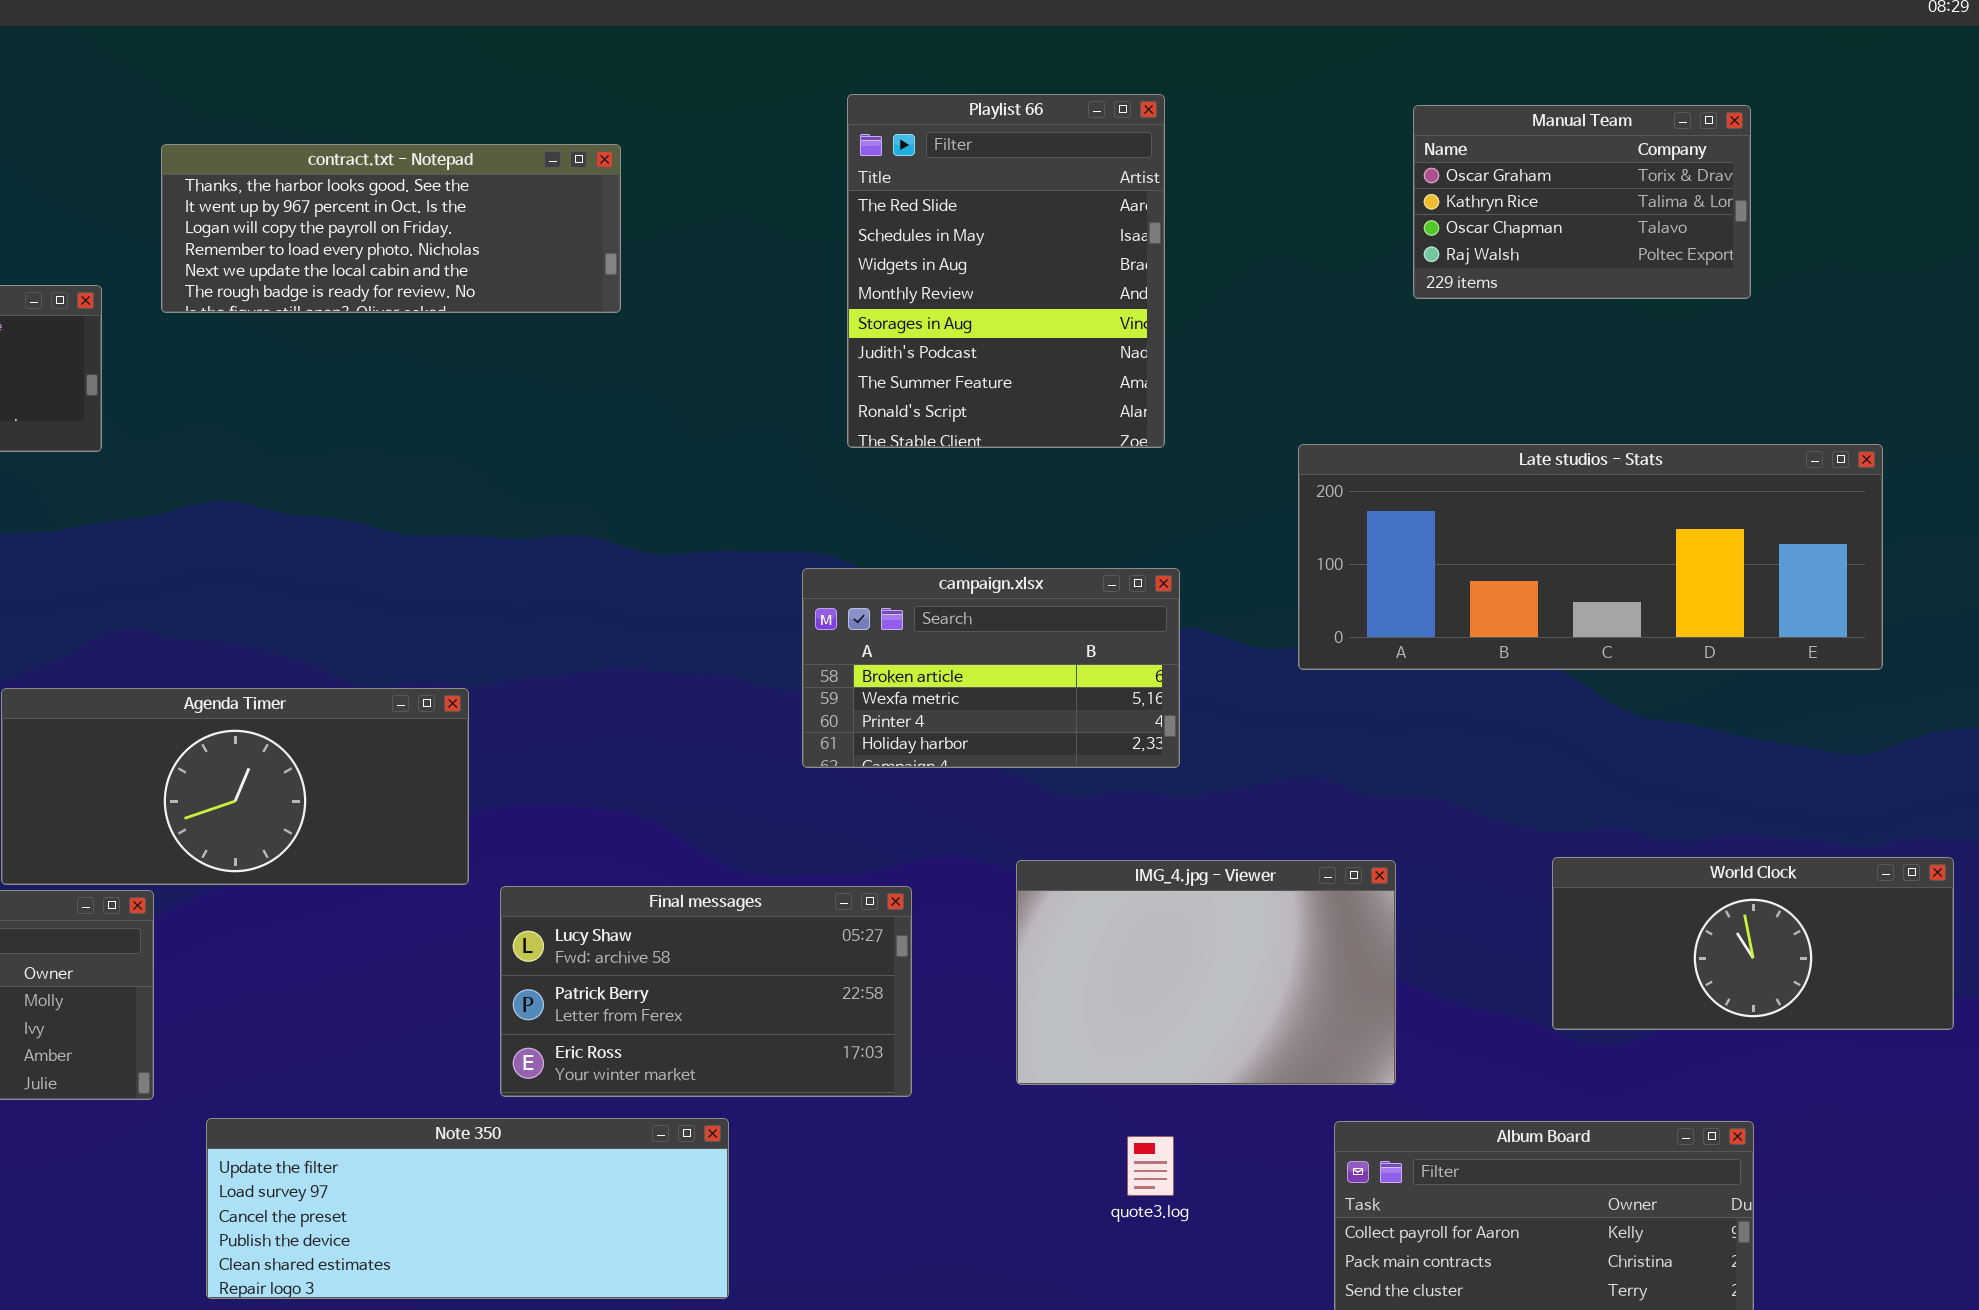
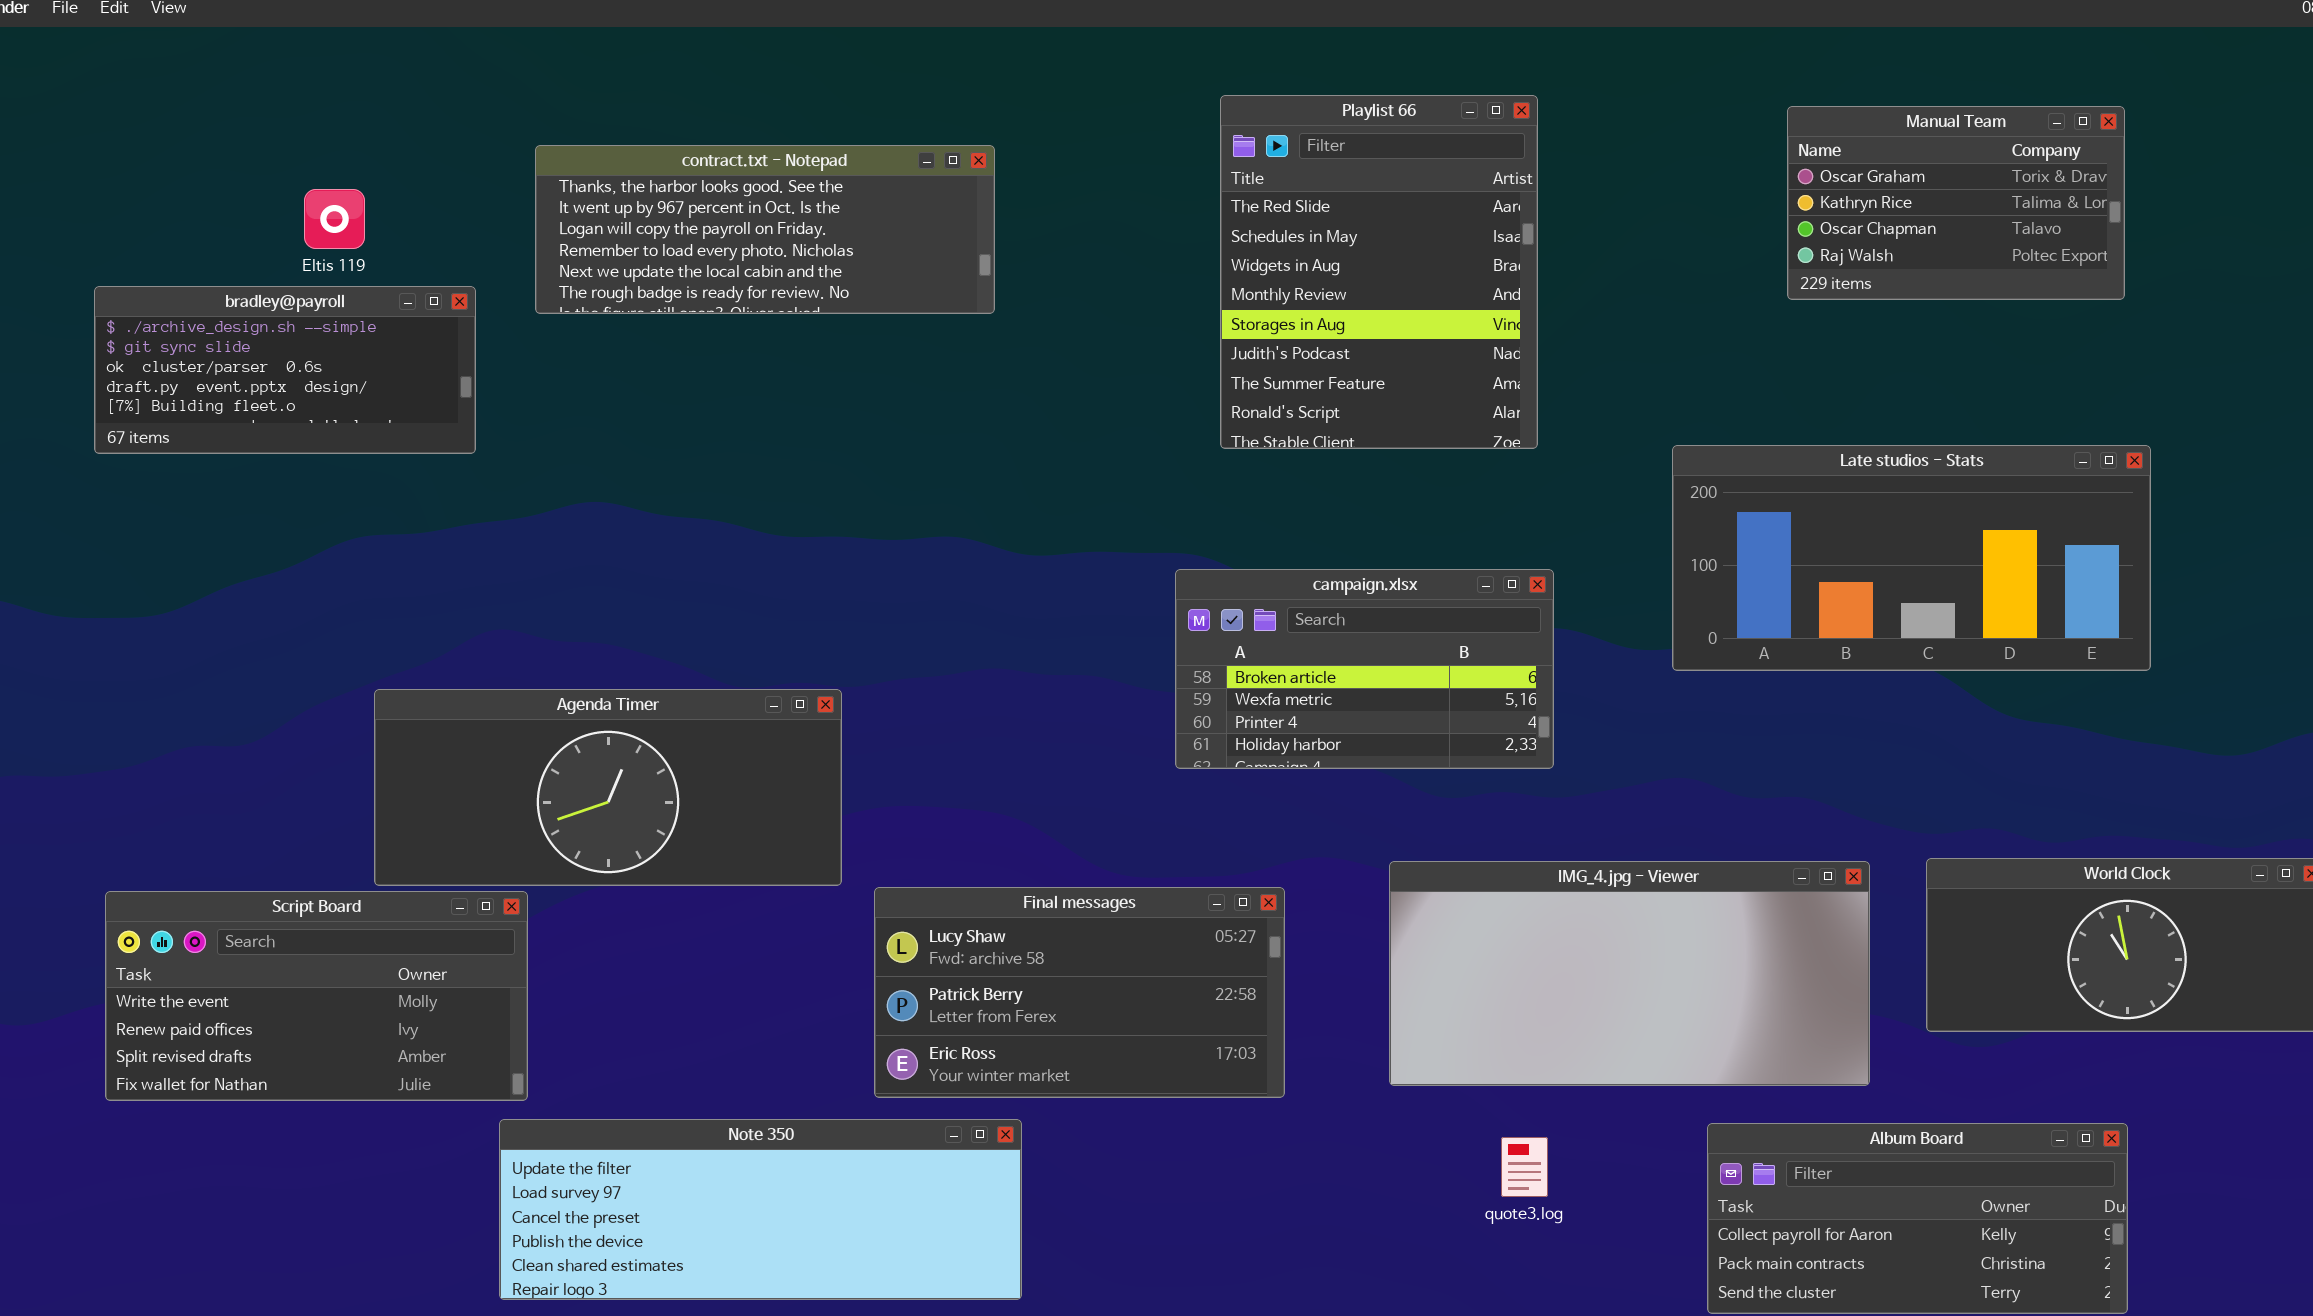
Late studios - Stats: [1298,444,1883,670] -> [1672,445,2151,671], resized
IMG_4.jpg - Viewer: [1016,860,1396,1085] -> [1389,861,1870,1086], resized
Note 350: [206,1118,729,1299] -> [499,1119,1022,1300], moved

